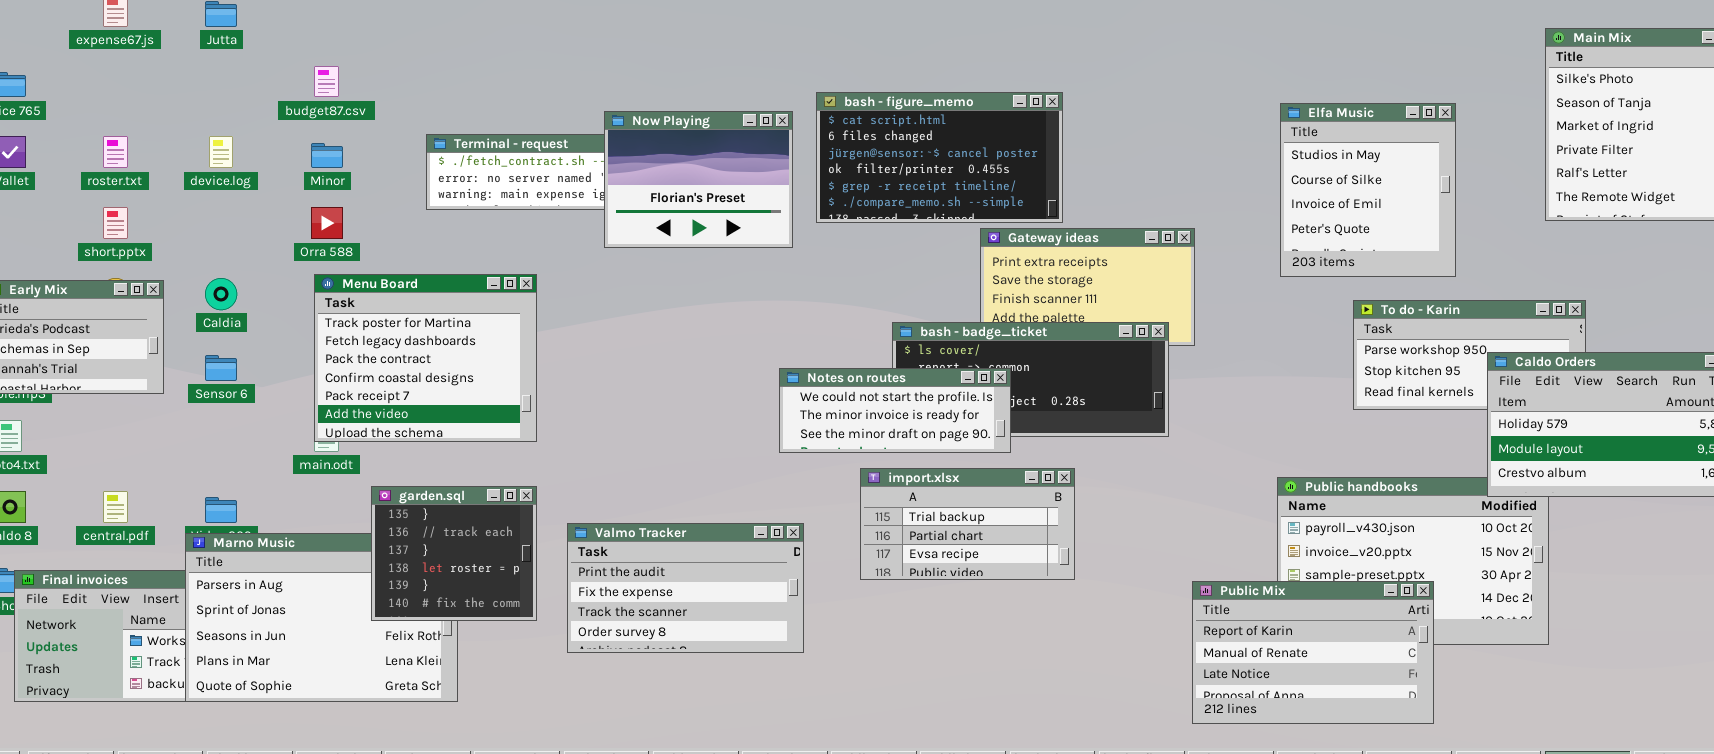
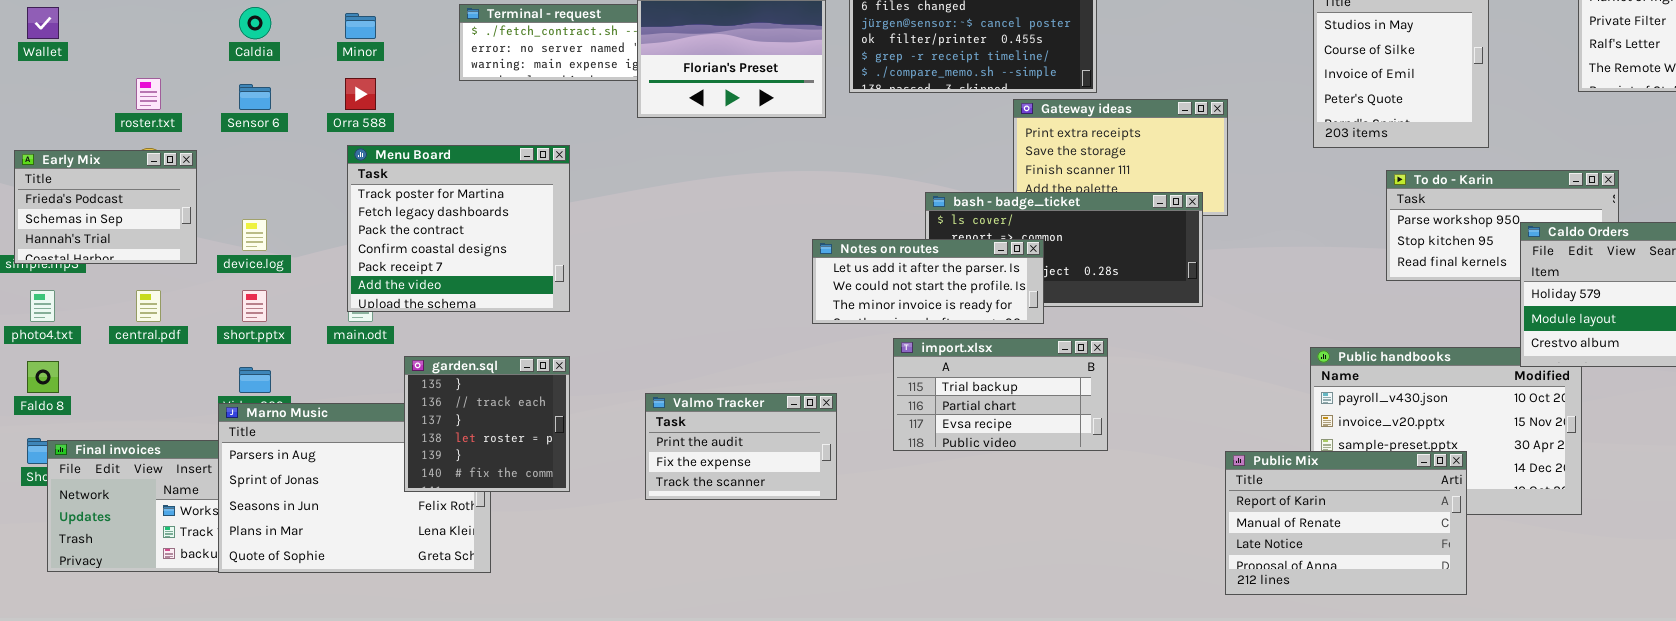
roster.txt: [103,136,128,168] -> [136,78,161,110], moved
device.log: [209,136,233,168] -> [242,219,267,251], moved
short.pptx: [103,207,128,239] -> [242,290,267,322], moved
Caldia: [205,278,237,310] -> [239,7,271,39], moved
Sensor 6: [205,355,237,381] -> [239,84,271,110], moved
Notes on routes: [779,368,1011,453] -> [812,239,1044,324], scrolled up 1 row
central.pdf: [103,491,128,523] -> [136,290,161,322], moved
Valmo Tracker: [567,523,804,653] -> [645,393,837,500], resized

